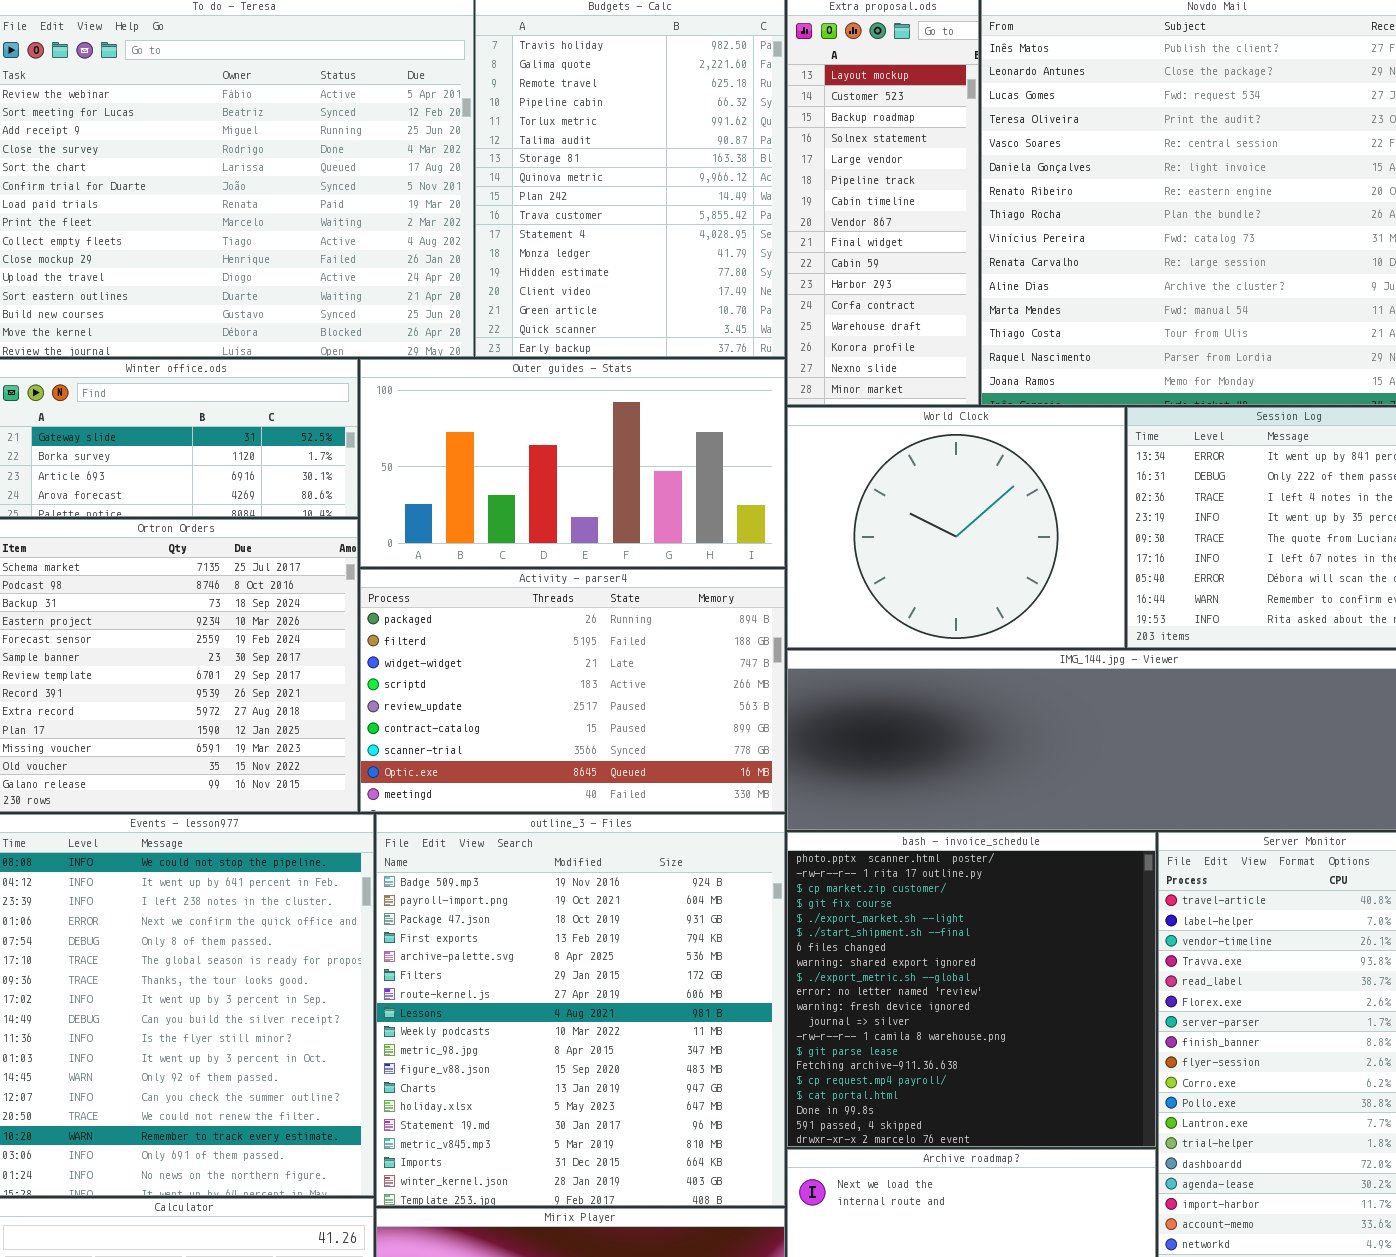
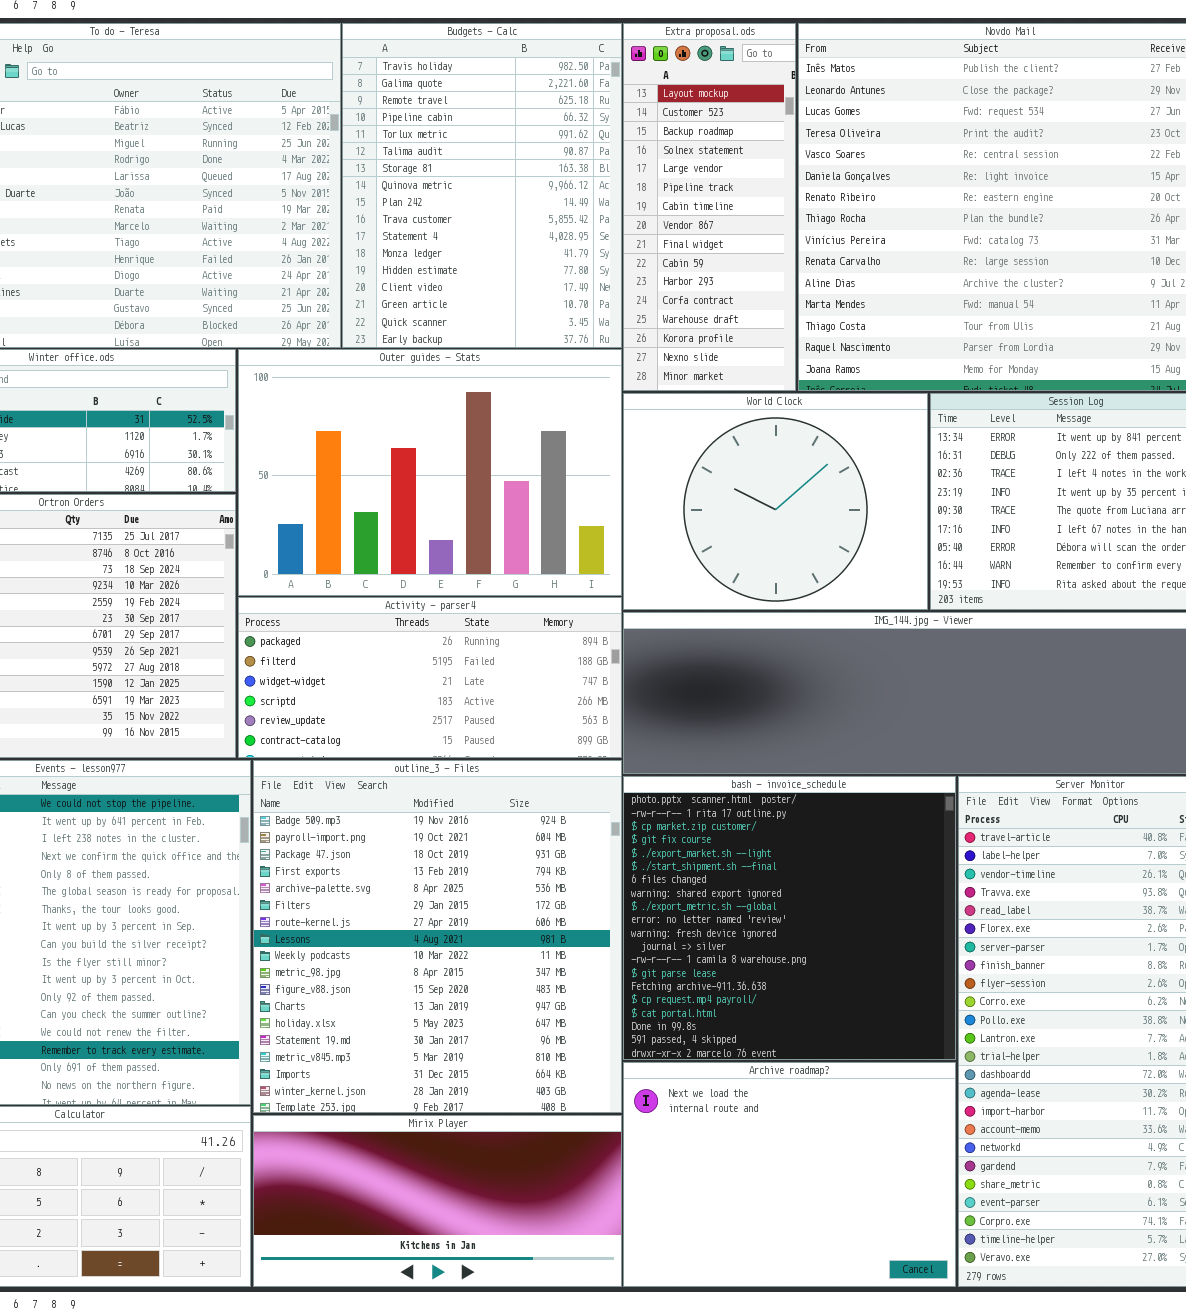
Outer guides - Stats: [360,359,785,567] -> [238,349,622,596], resized
Activity - parser4: [360,569,785,812] -> [238,597,622,758], resized

